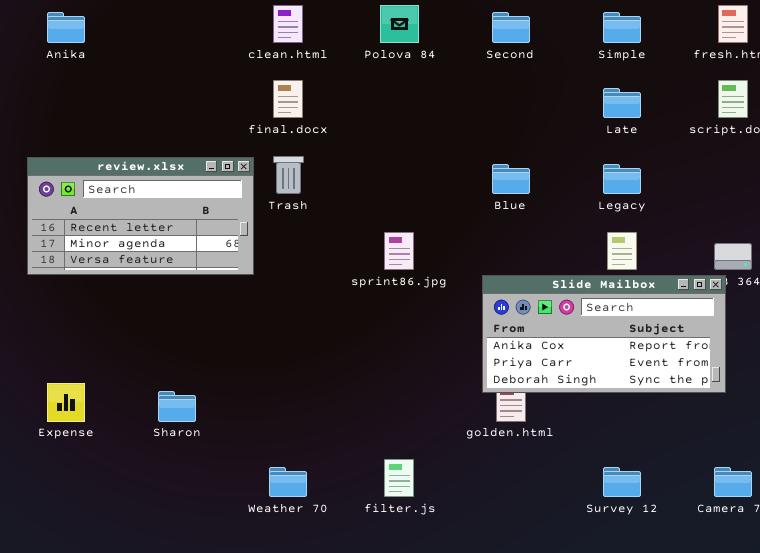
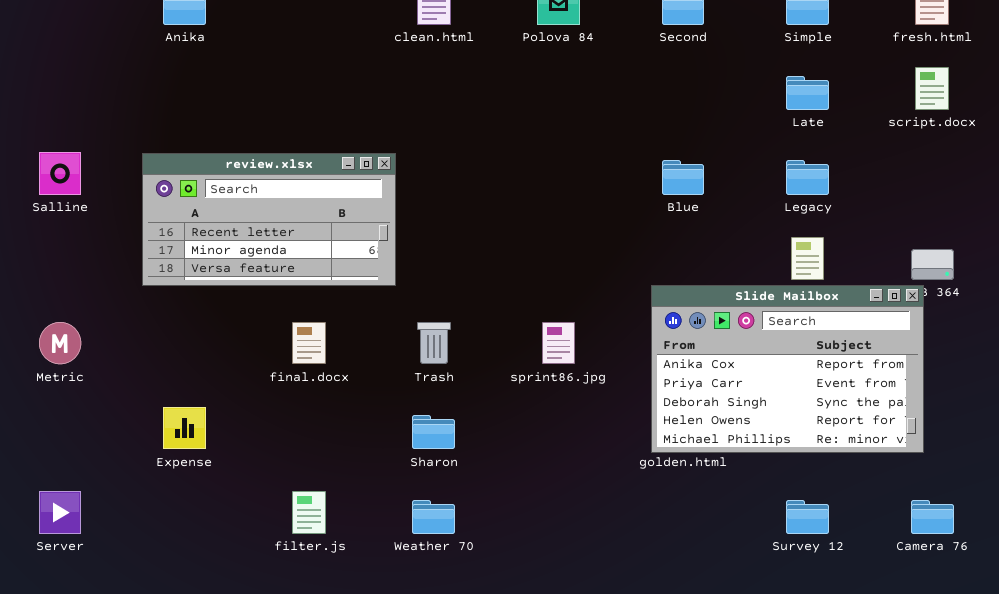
final.docx: [273,80,303,118] -> [292,322,326,364], moved
Trash: [273,156,304,194] -> [417,322,451,364], moved
sprint86.jpg: [384,232,414,270] -> [542,322,575,364], moved
Slide Mailbox: [482,275,726,393] -> [651,285,924,453], resized
Sharon: [158,391,196,422] -> [412,415,455,449], moved
filter.js: [384,459,414,497] -> [292,491,326,534], moved

